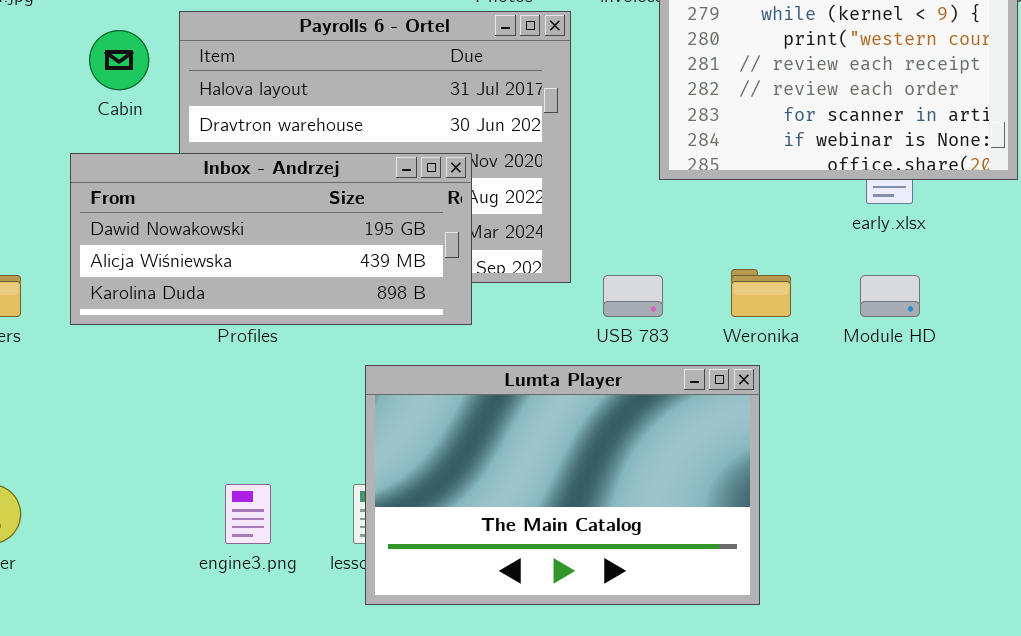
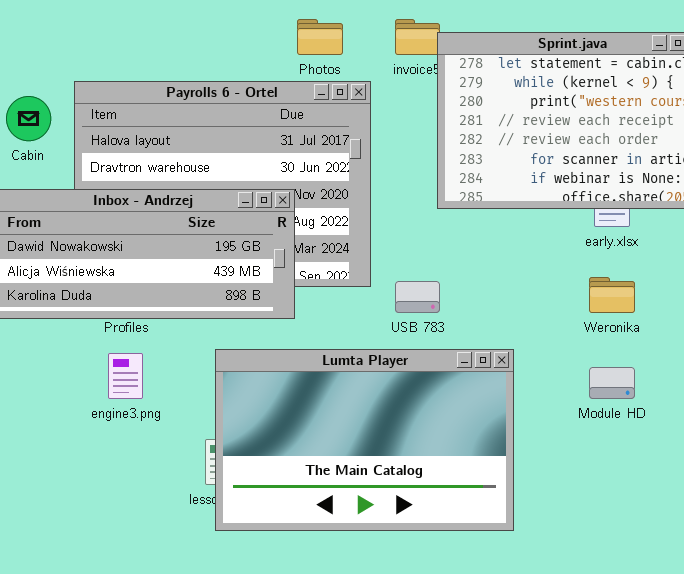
Weronika: [731,269,791,317] -> [589,277,635,313], moved
Module HD: [860,275,920,317] -> [589,367,635,399], moved
engine3.png: [225,484,271,544] -> [108,353,143,399], moved

